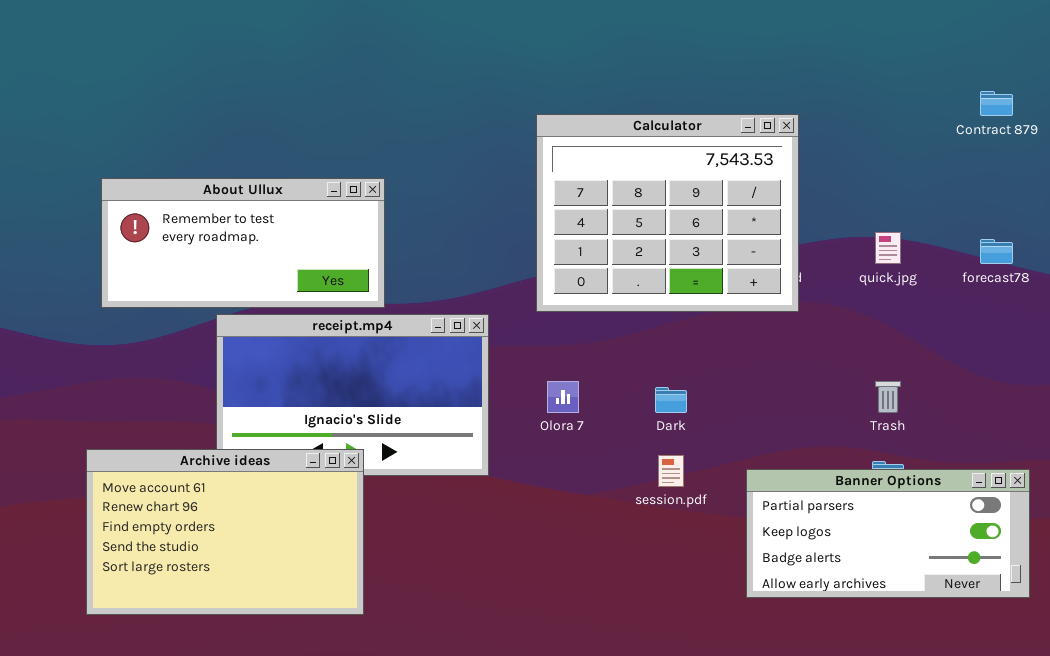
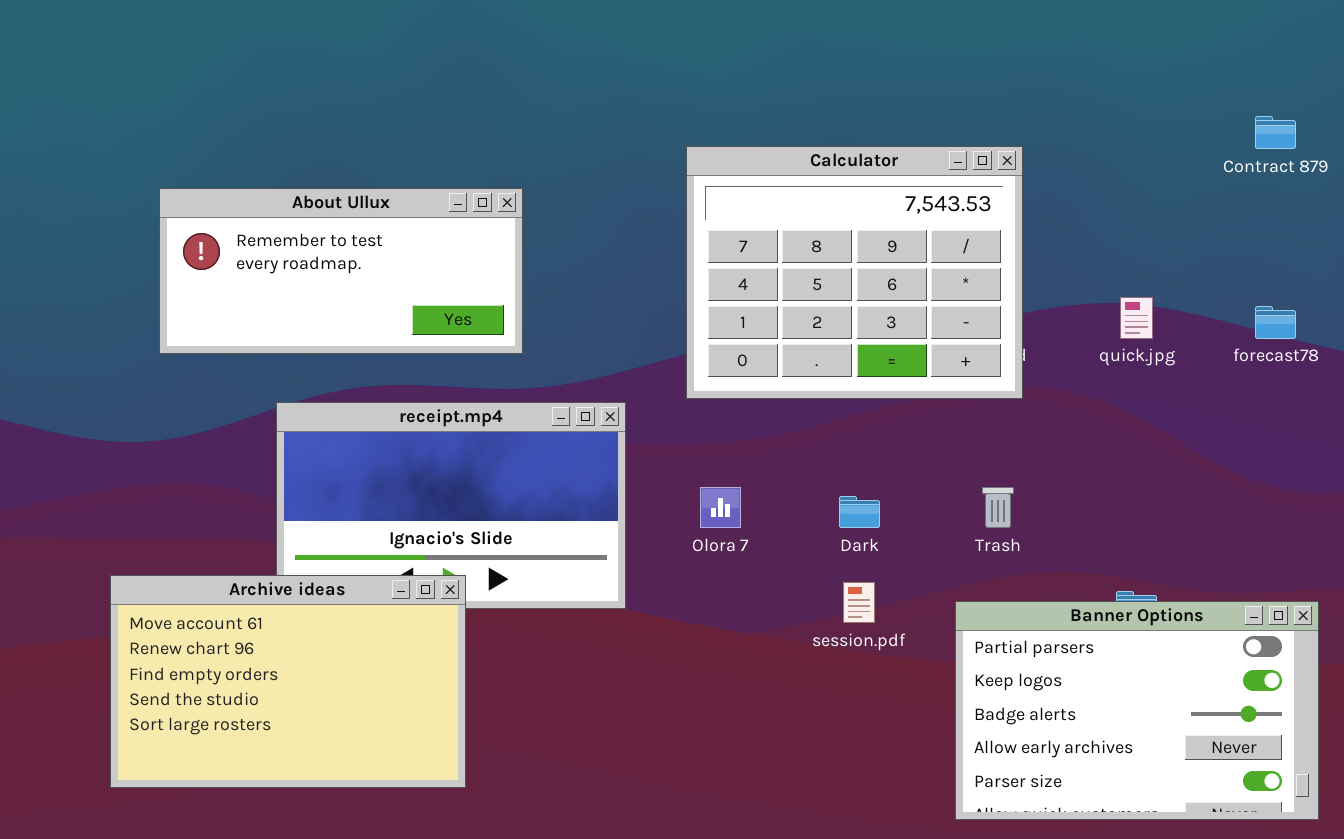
About Ullux: [101,178,385,308] -> [159,188,523,354], moved
Trash: [875,381,901,413] -> [982,487,1014,528], moved
Banner Options: [746,469,1030,598] -> [955,601,1319,820], resized

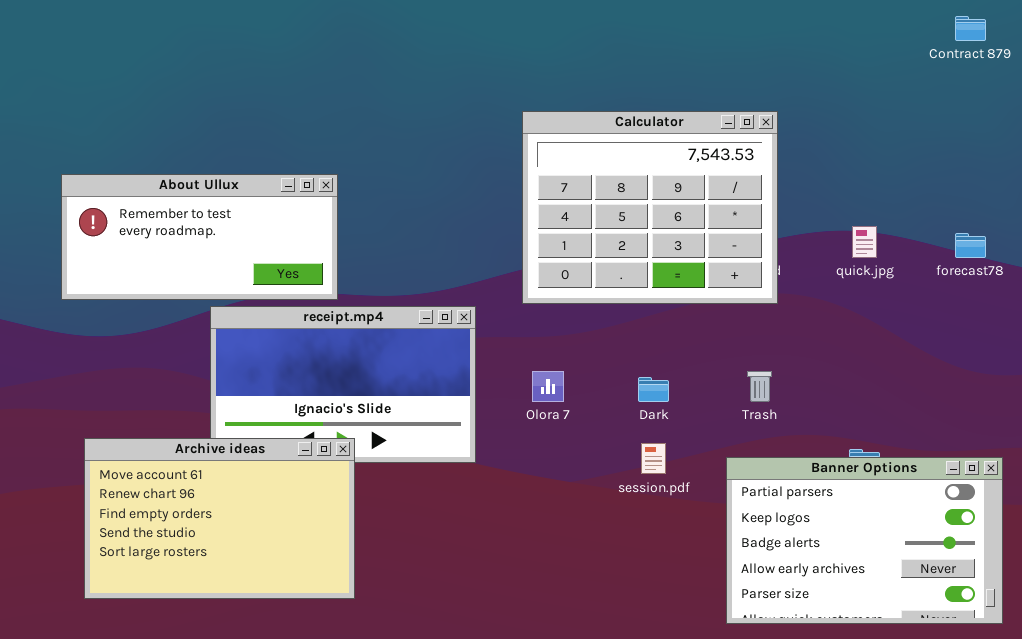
Contract 879: [1255,116,1296,149] -> [955,16,986,41], moved
About Ullux: [159,188,523,354] -> [61,174,338,300], moved

